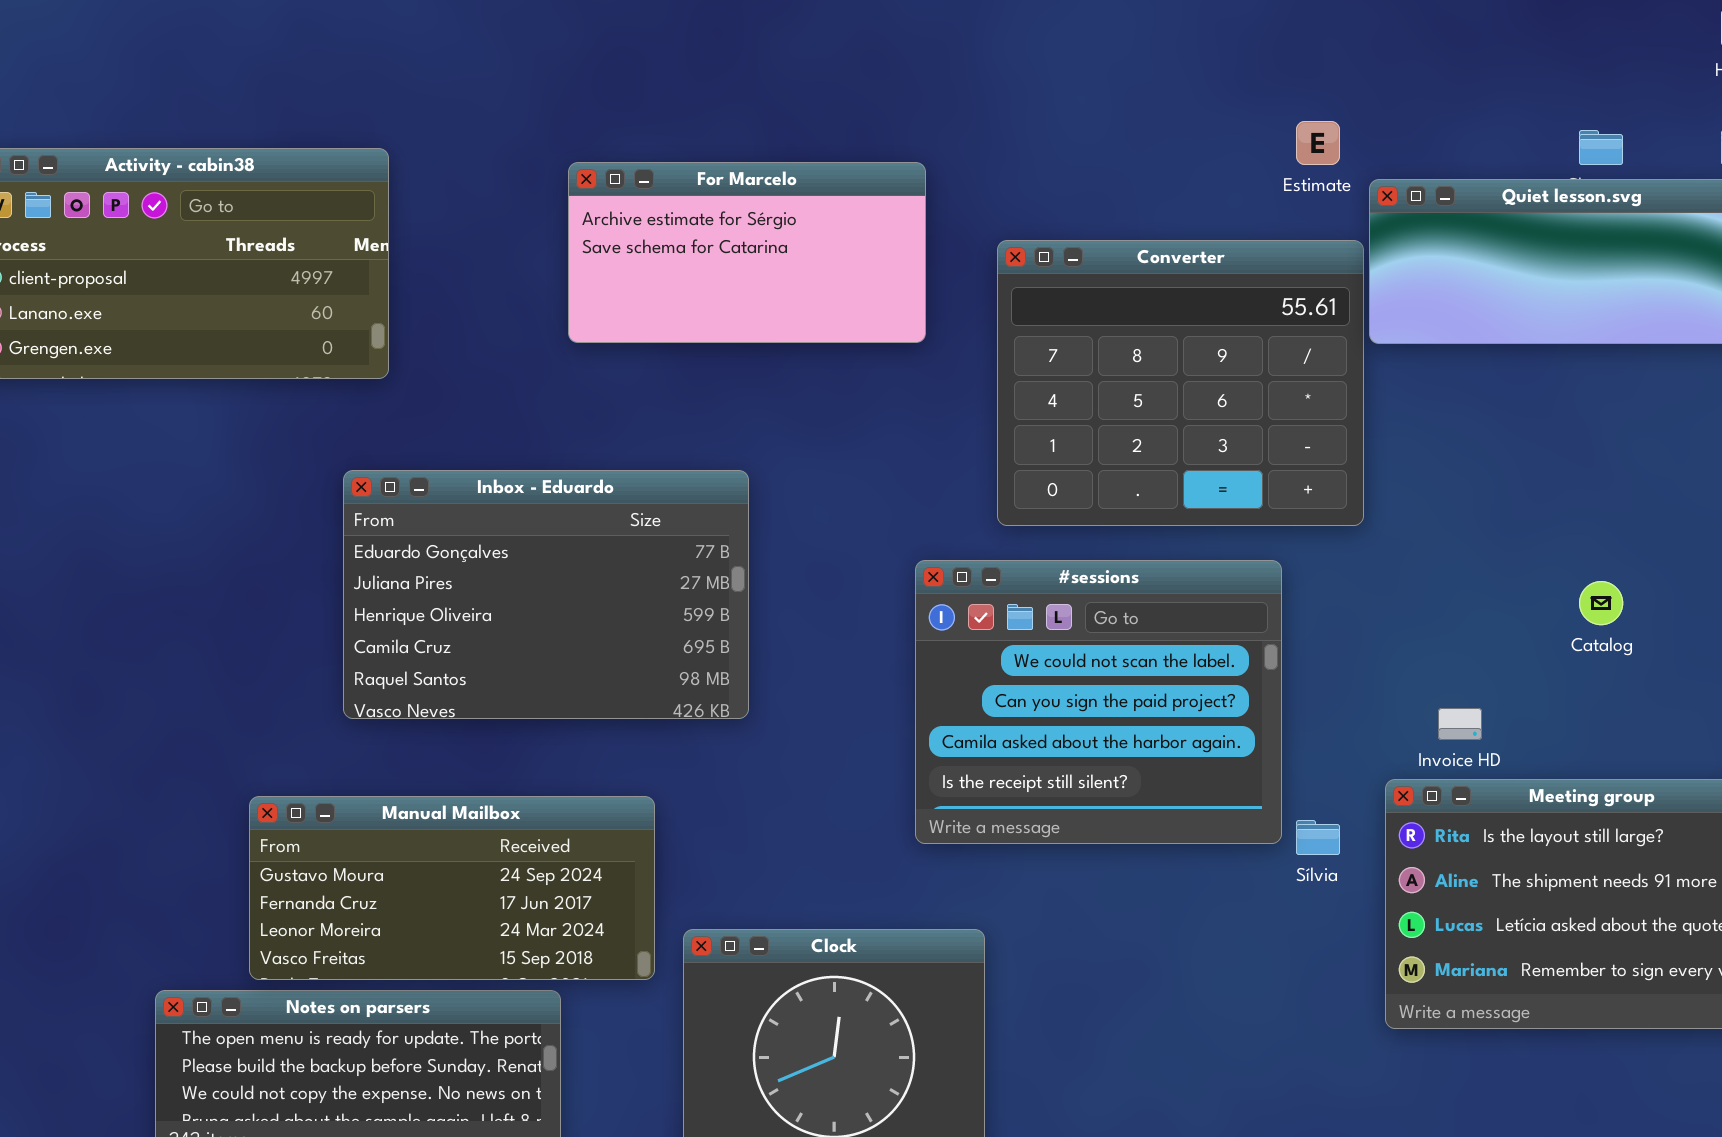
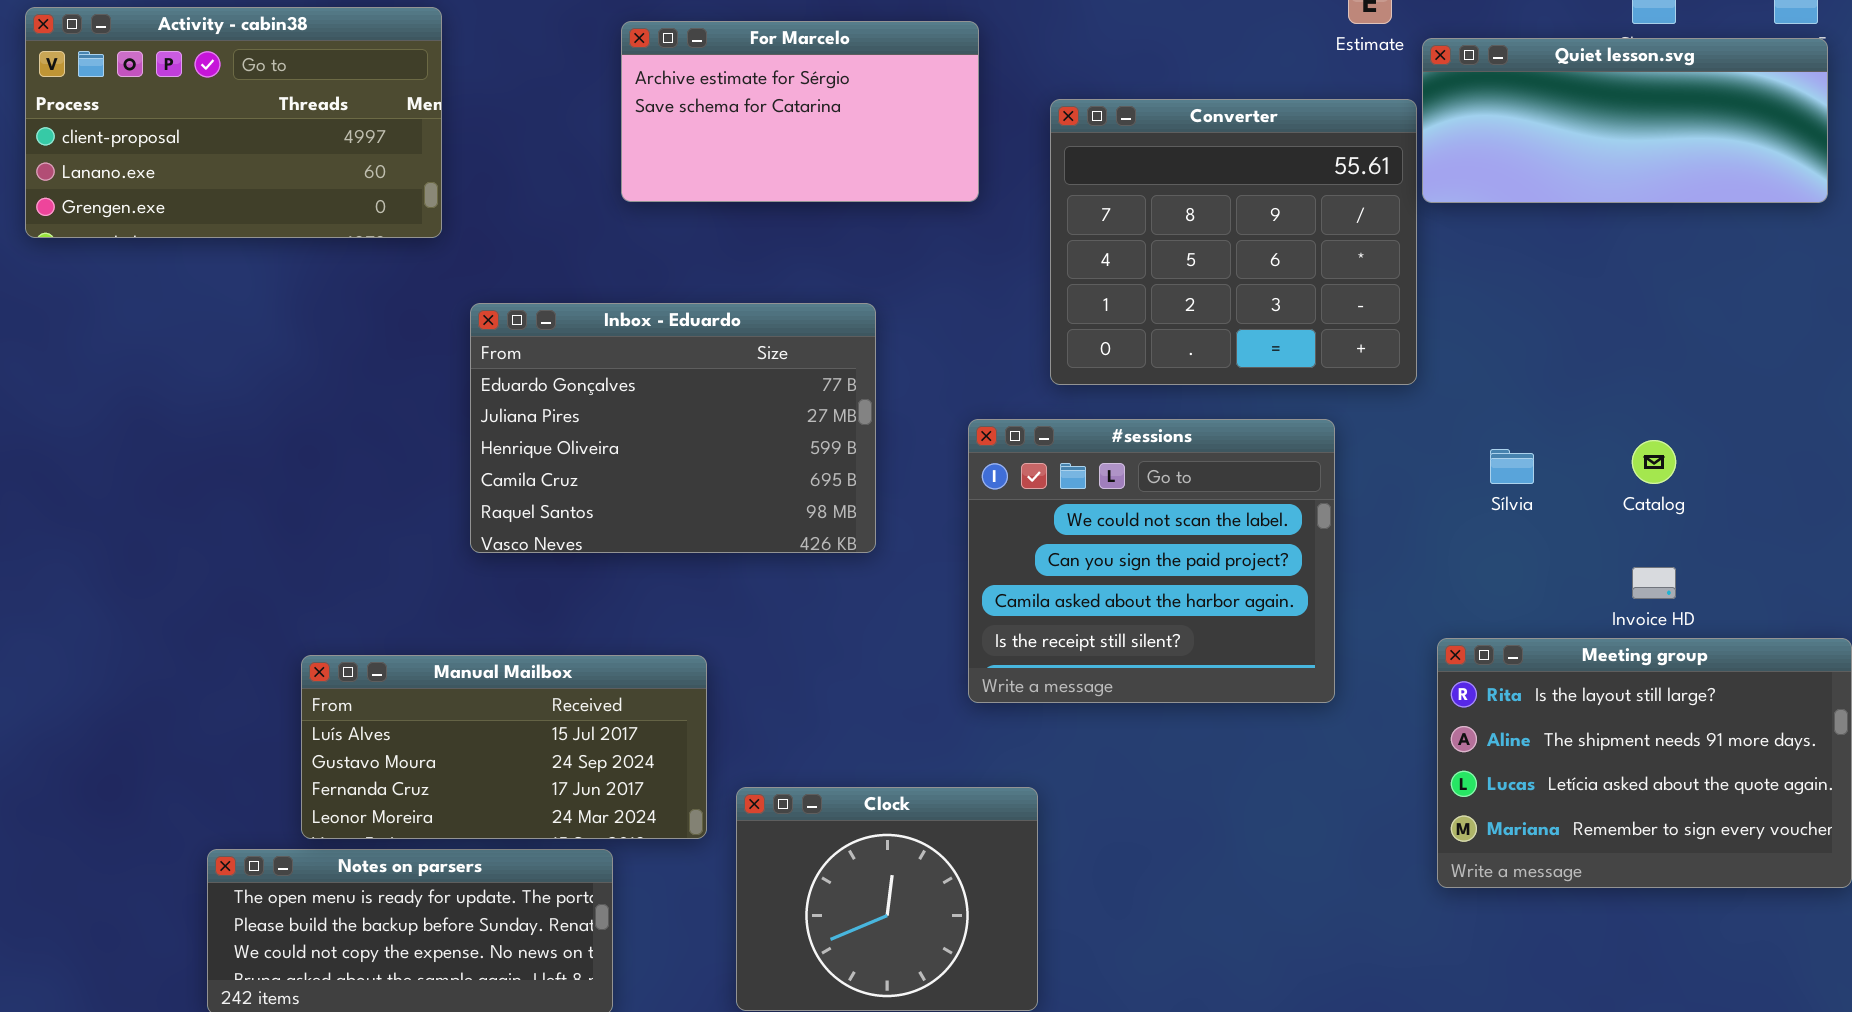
Inbox - Eduardo: [343,470,749,719] -> [470,303,876,553], moved
Invoice HD: [1438,708,1482,740] -> [1632,567,1676,599], moved
Manual Mailbox: [249,796,655,980] -> [301,655,707,839], scrolled up 1 row
Sílvia: [1296,820,1340,855] -> [1490,449,1534,484], moved

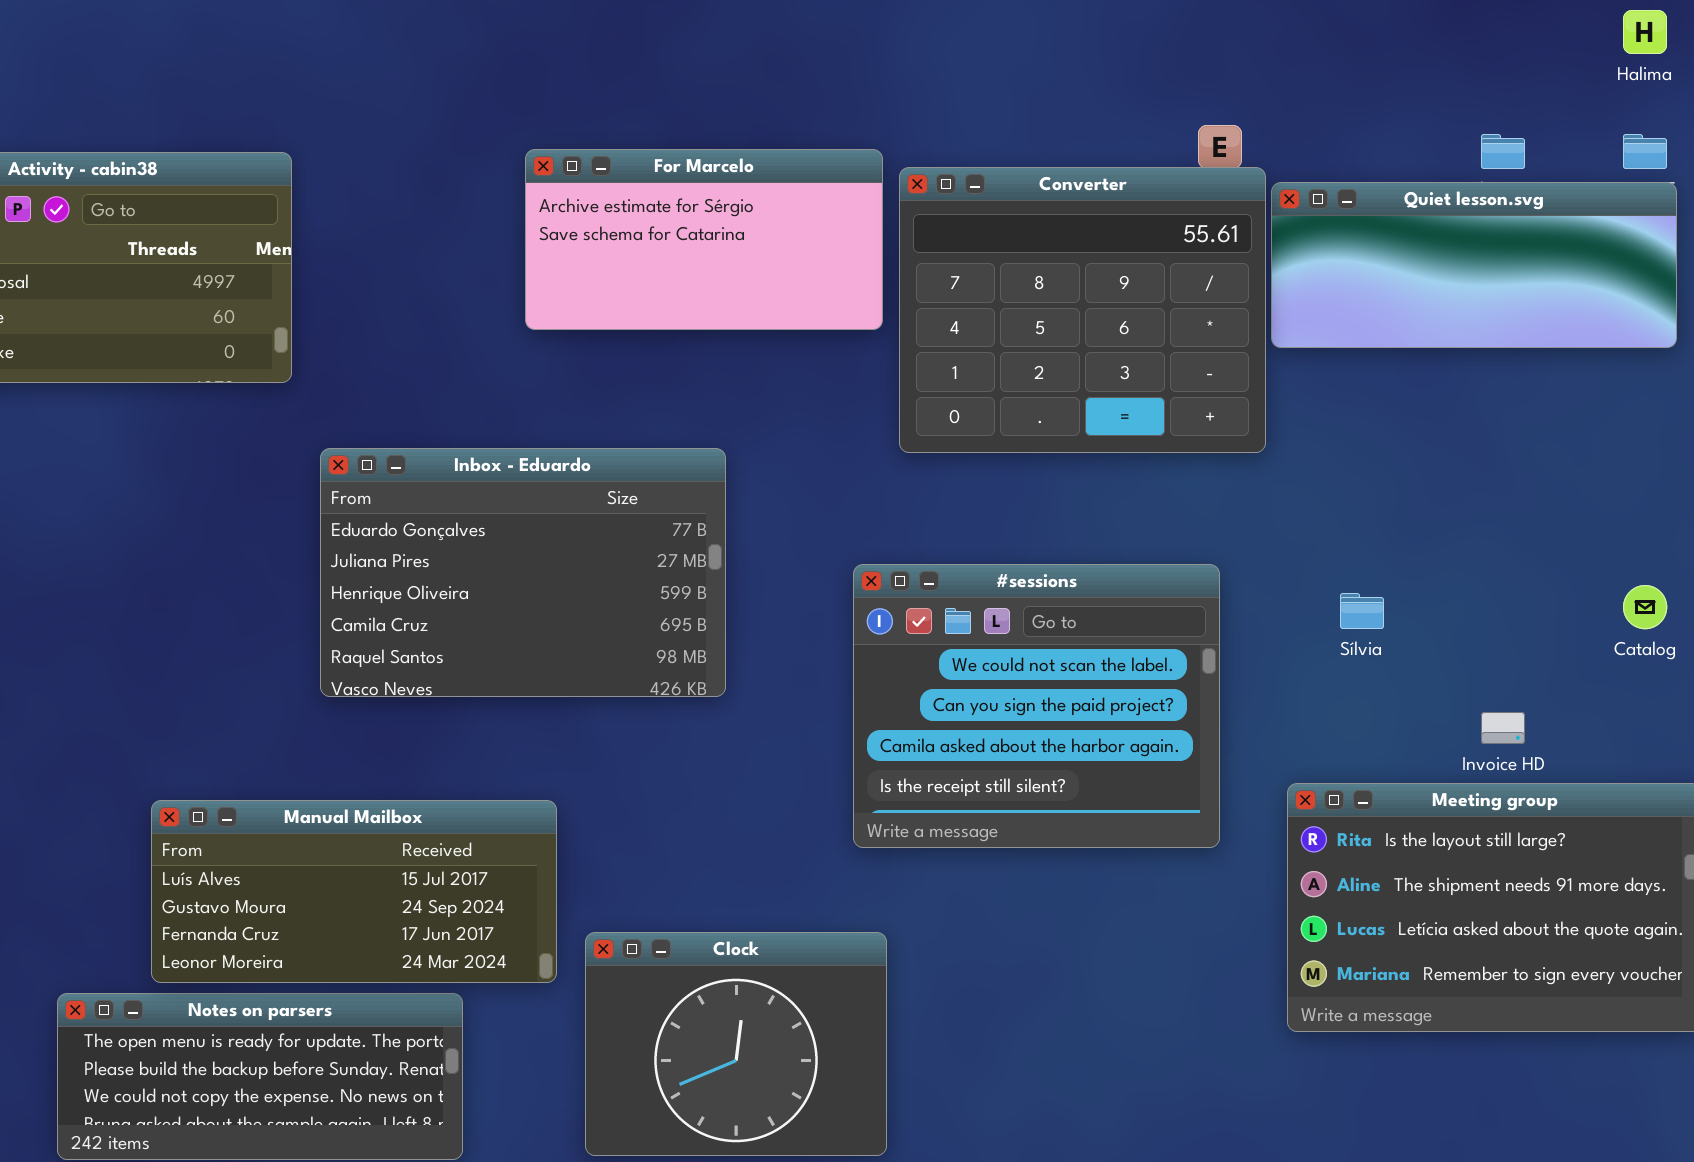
For Marcelo: [621,21,979,202] -> [525,149,883,330], moved
Converter: [1050,99,1417,385] -> [899,167,1266,453], moved
#sessions: [968,419,1335,703] -> [853,564,1220,848], moved
Catalog: [1632,440,1676,484] -> [1623,585,1667,629], moved

